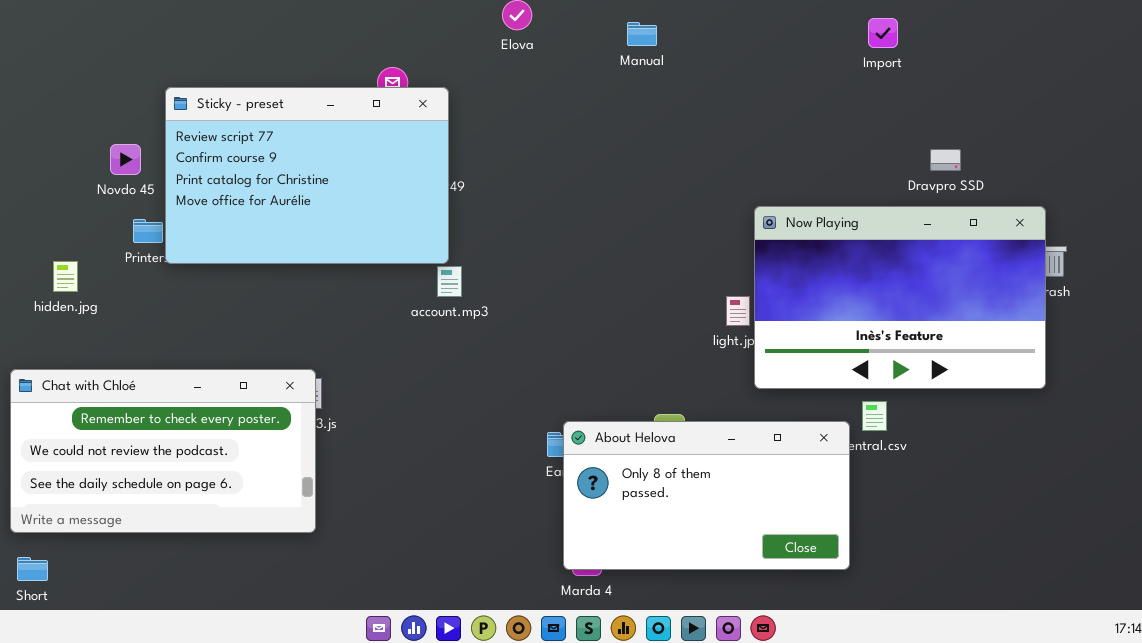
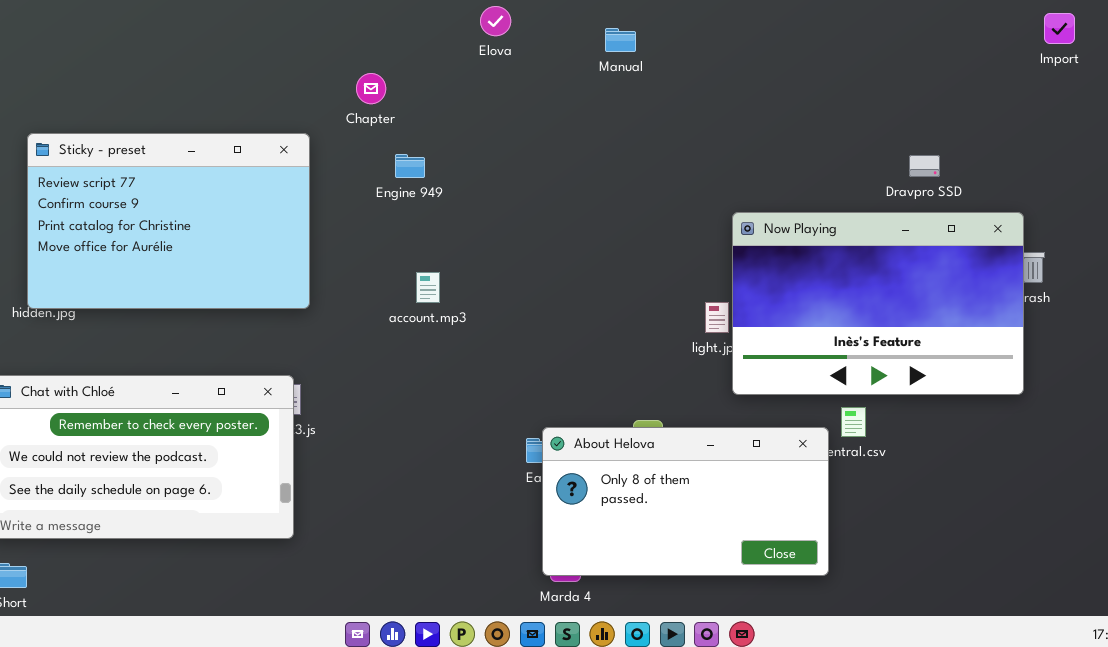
Import: [868,18,898,48] -> [1044,13,1075,44], moved
Sticky - preset: [165,87,449,264] -> [27,133,310,309], moved

